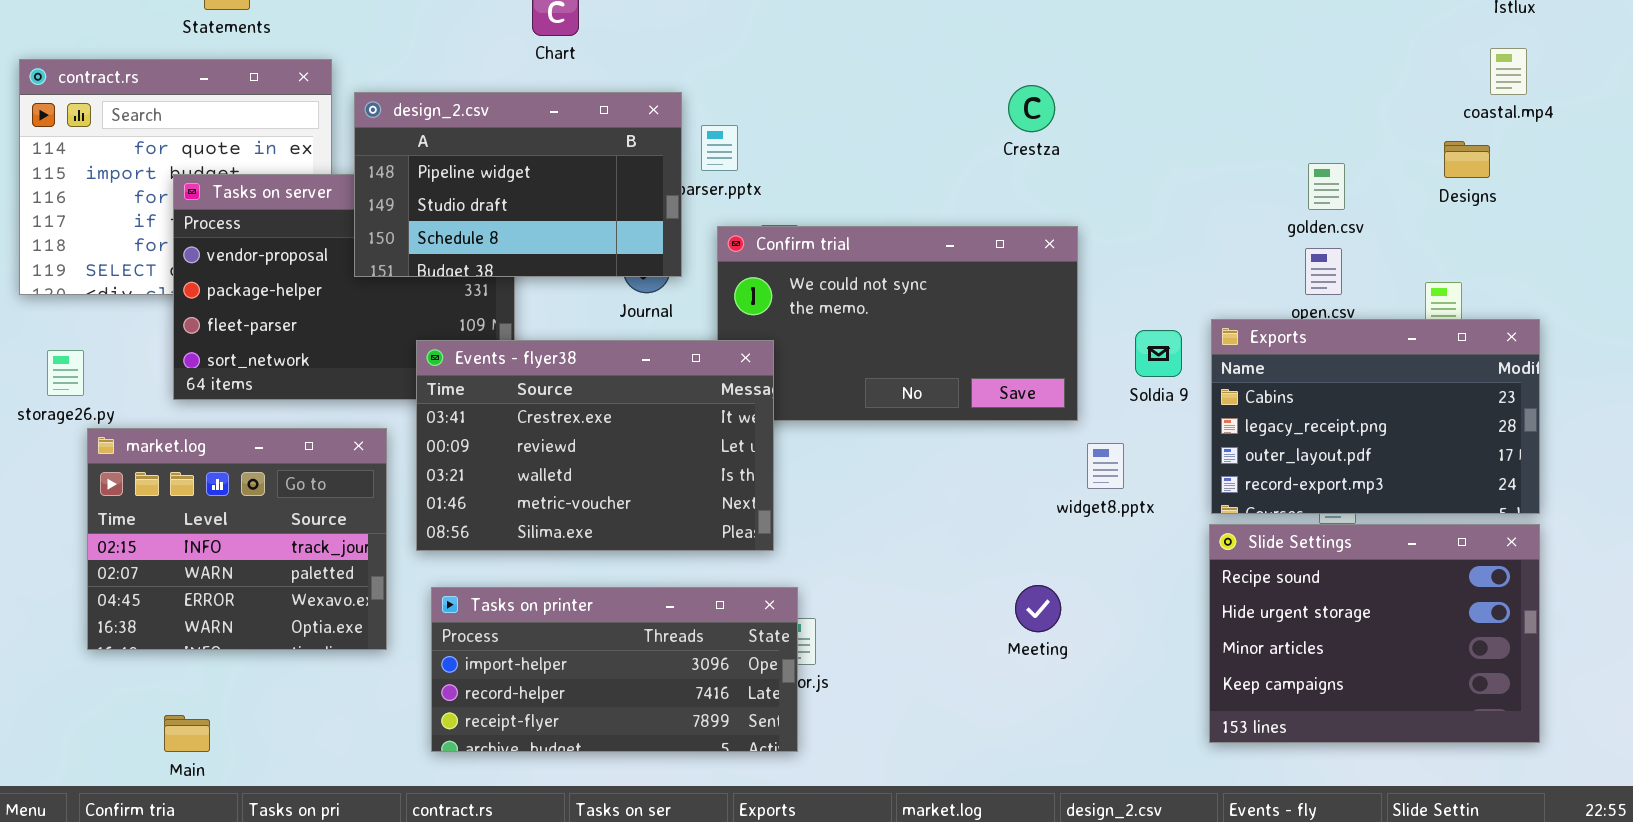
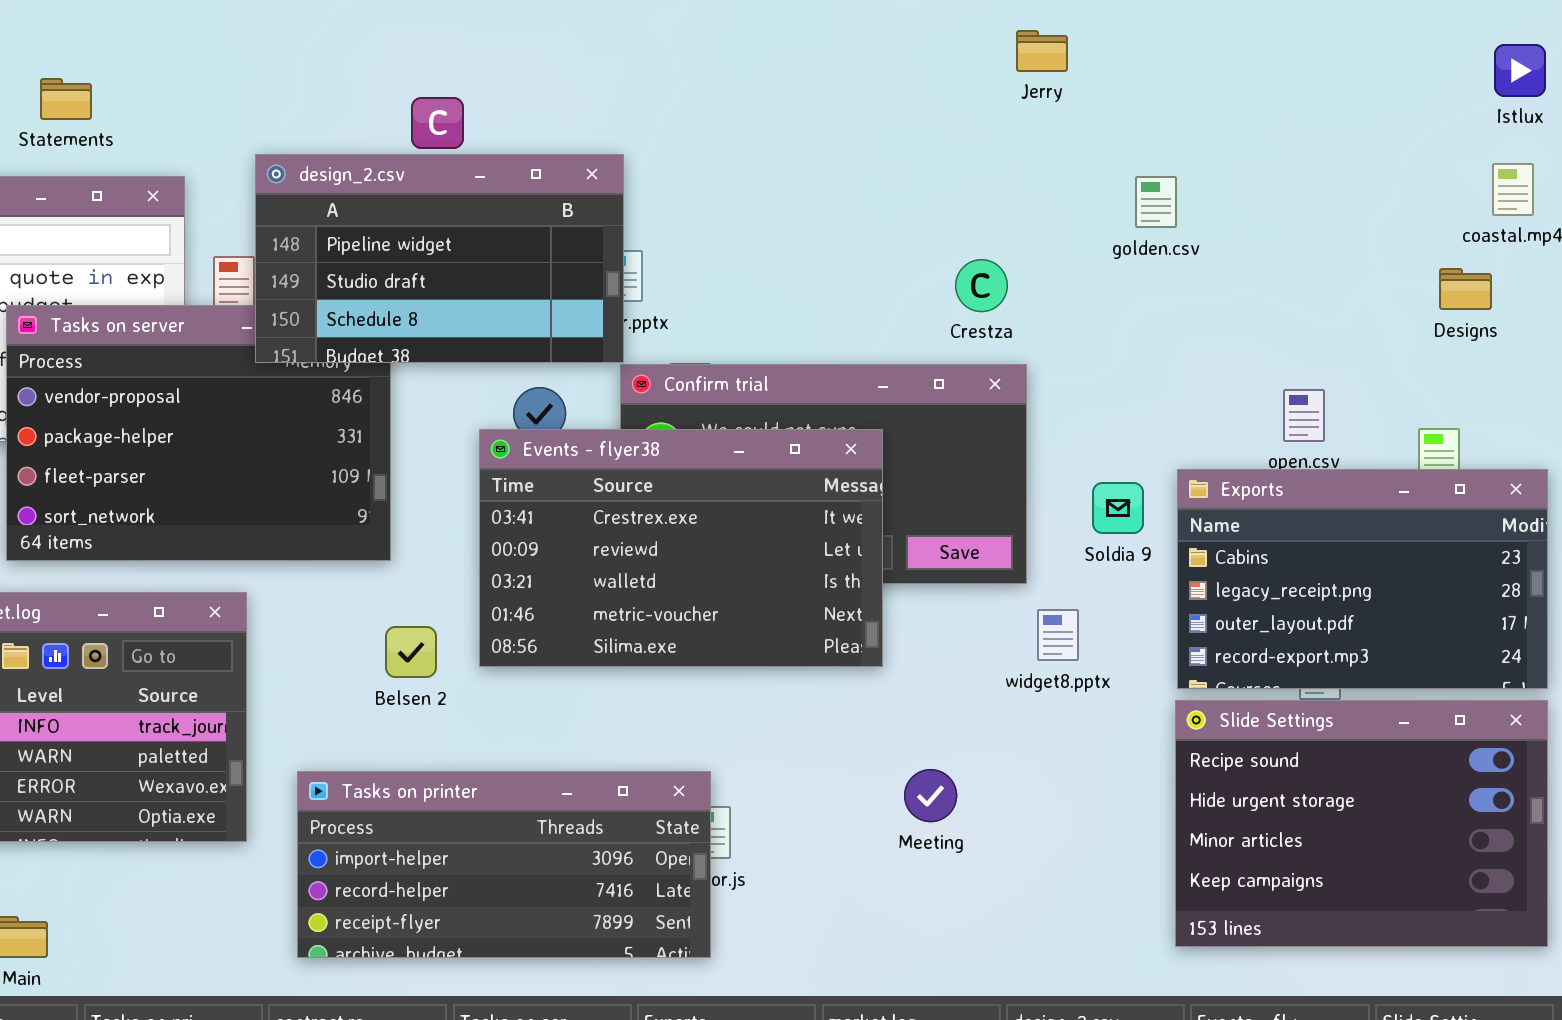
Crestza: [1008,85,1055,132] -> [955,259,1008,312], moved
design_2.csv: [354,92,682,277] -> [255,154,624,363], moved
golden.csv: [1308,163,1345,210] -> [1135,176,1177,228], moved
Events - flyer38: [416,340,774,551] -> [479,429,883,667], moved
Meeting: [1015,585,1061,632] -> [904,769,957,822], moved

